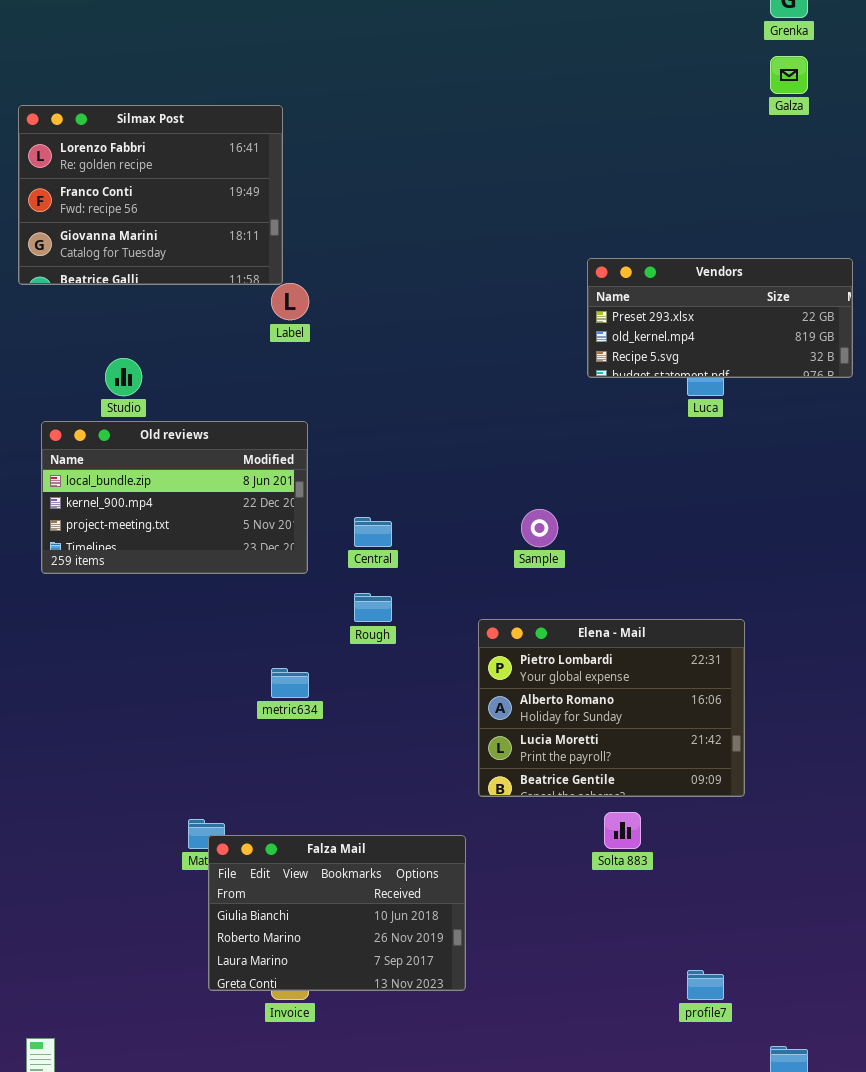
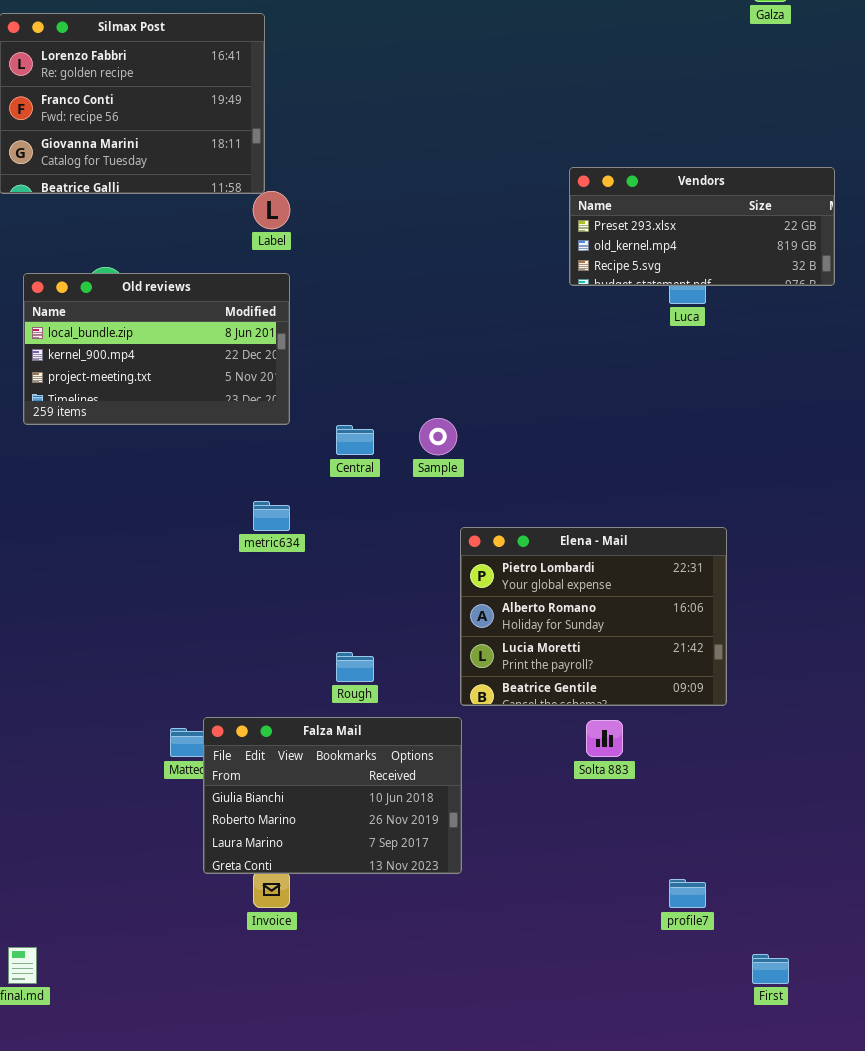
Old reviews: [41,421,308,574] -> [23,273,290,425], moved
Sample: [521,509,558,547] -> [419,418,457,455], moved
Rough: [354,593,392,622] -> [336,652,374,682], moved
metric634: [271,668,309,698] -> [253,501,290,531], moved
Falza Mail: [208,835,466,991] -> [203,717,462,874], moved

